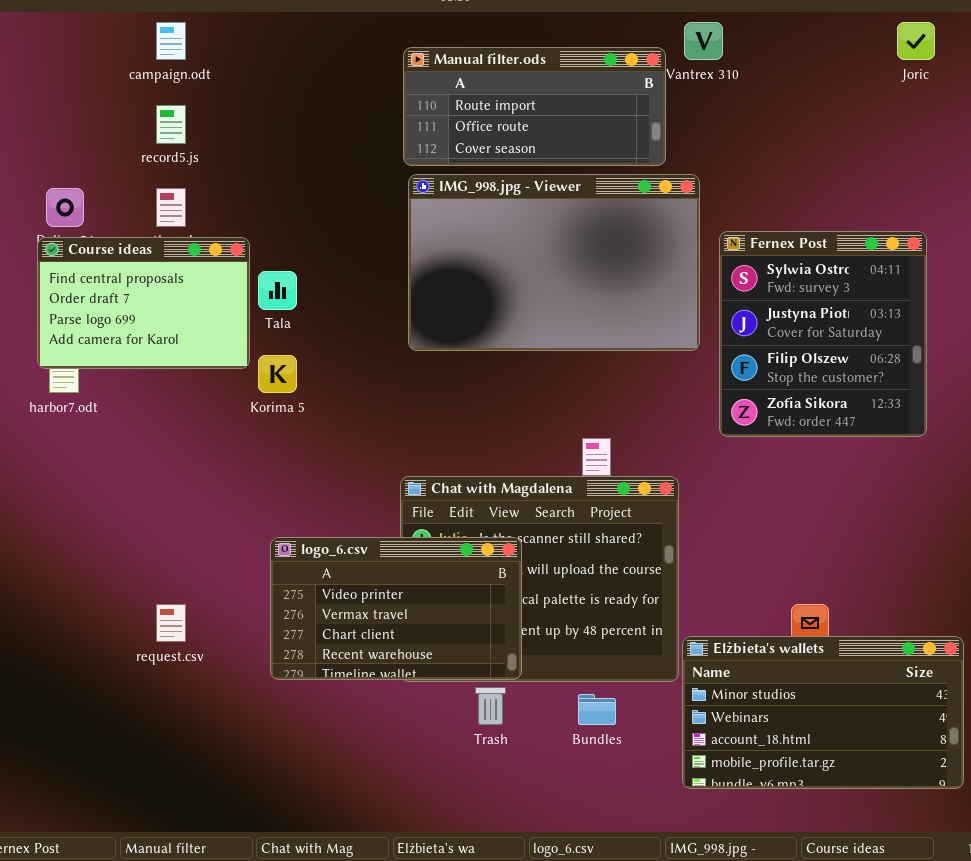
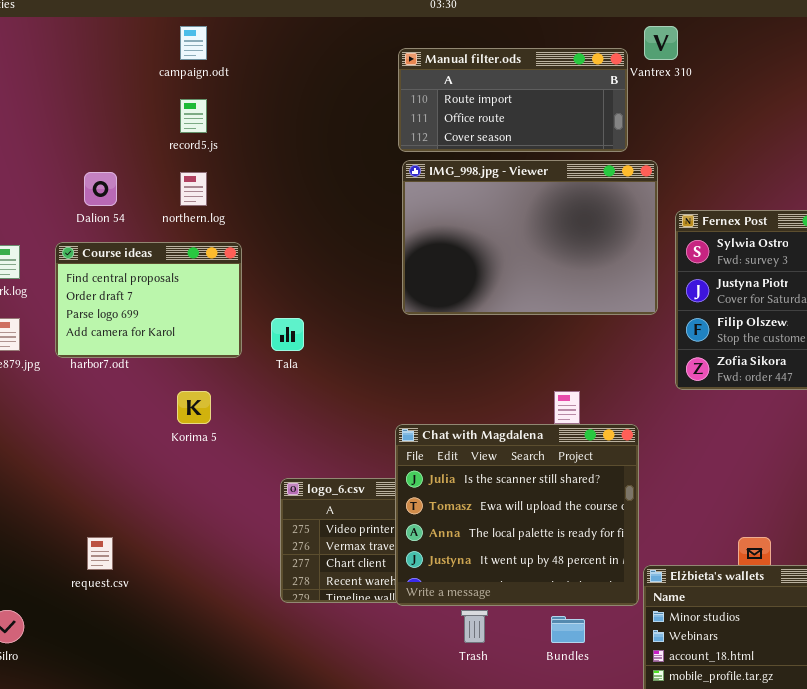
Course ideas: [37,237,250,369] -> [55,242,242,358], moved
Tala: [258,271,297,310] -> [271,318,304,351], moved
Korima 5: [258,355,297,393] -> [177,391,211,424], moved
Chat with Magdalena: [400,476,679,682] -> [395,424,639,606], raised
request.csv: [156,604,186,642] -> [87,537,113,570], moved

